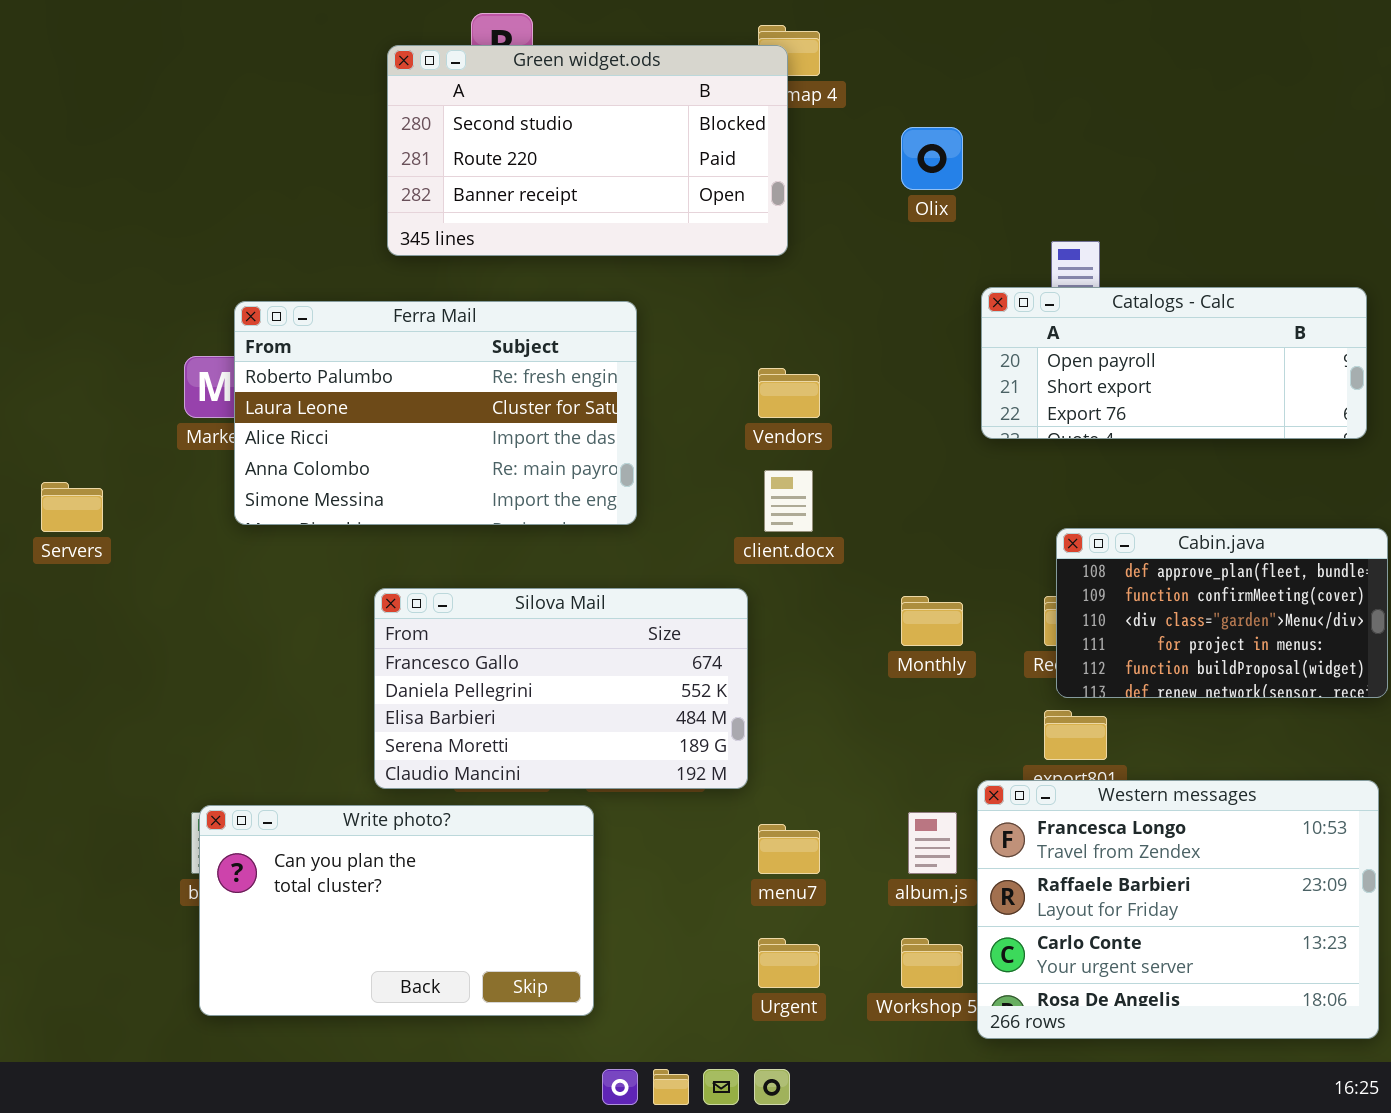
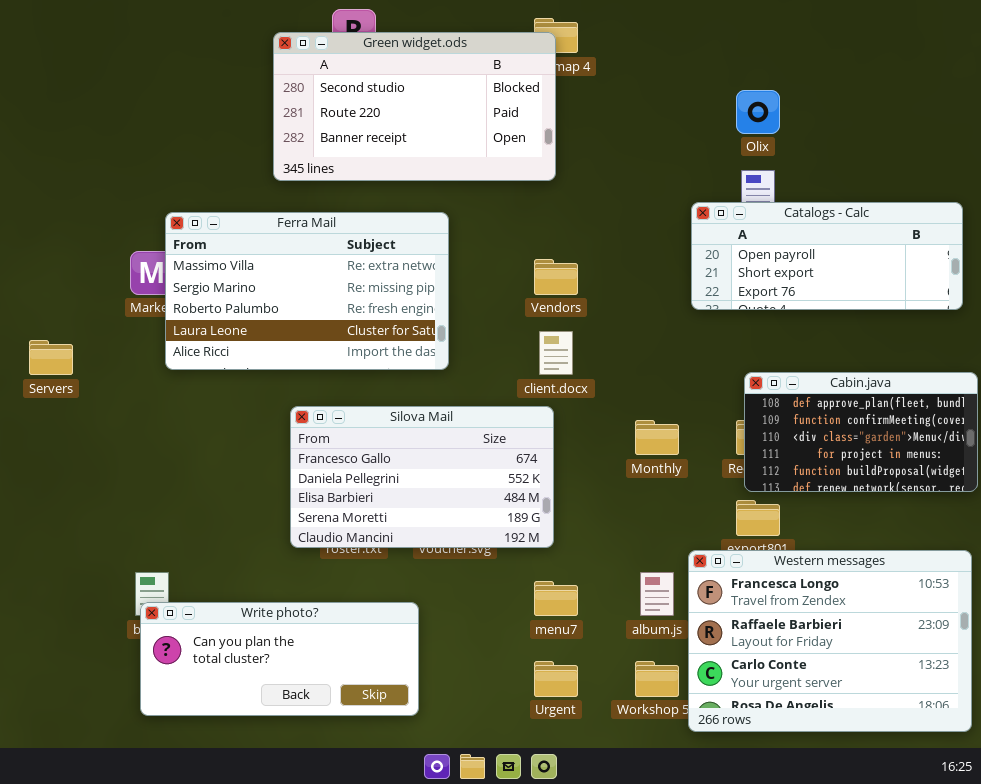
Olix: [901,127,963,190] -> [736,90,780,134], moved
Ferra Mail: [234,301,637,525] -> [165,212,449,370], scrolled up 2 rows
Silova Mail: [374,588,748,789] -> [290,406,554,548], moved
Write photo?: [199,805,594,1016] -> [140,602,419,716], resized

